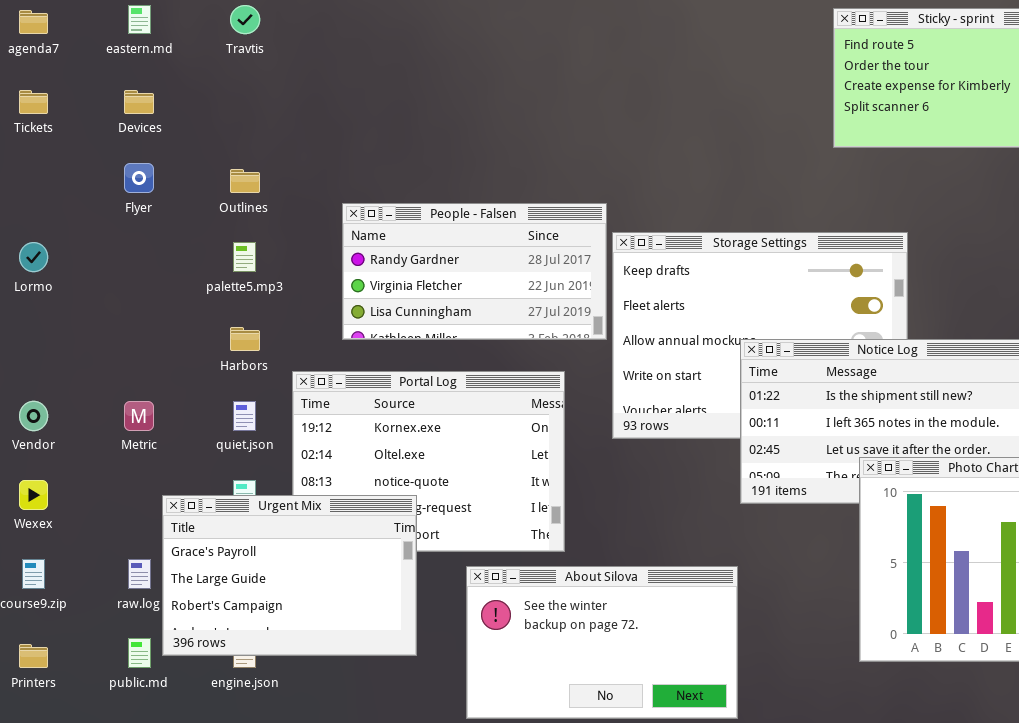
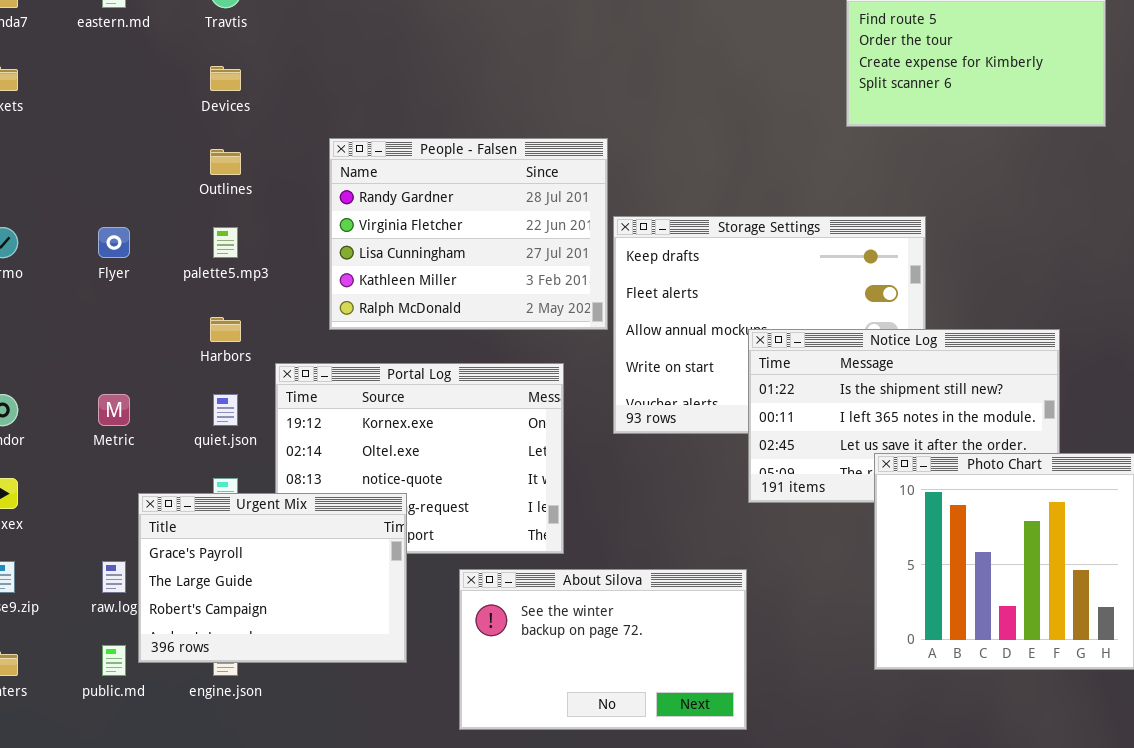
Devices: [124,90,154,114] -> [210,66,241,91], moved
Flyer: [124,163,154,193] -> [98,227,130,258], moved
People - Falsen: [342,203,607,340] -> [329,138,608,330], resized

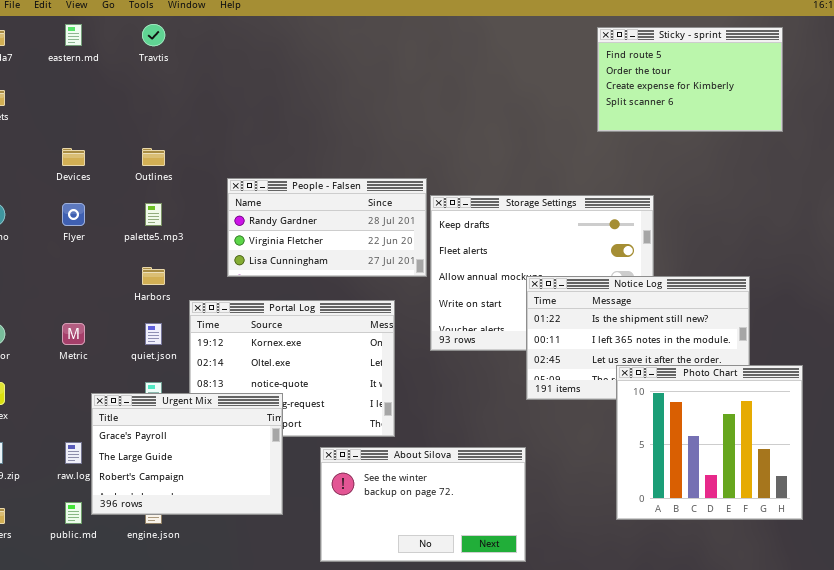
Devices: [210,66,241,91] -> [62,148,85,166], moved
People - Falsen: [329,138,608,330] -> [227,178,427,277], resized

